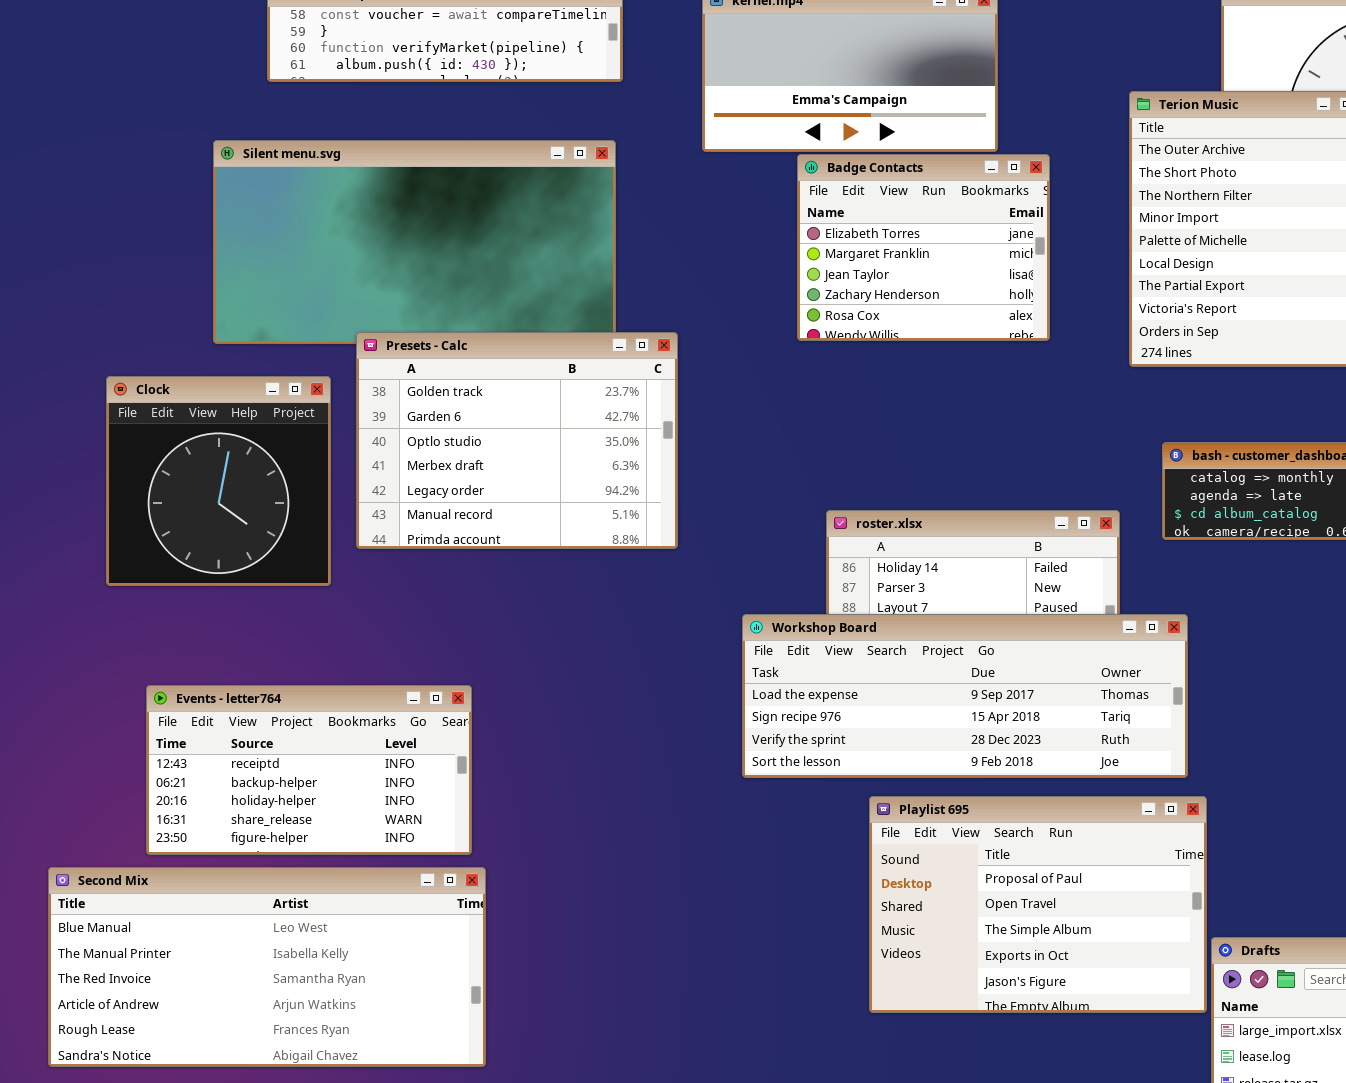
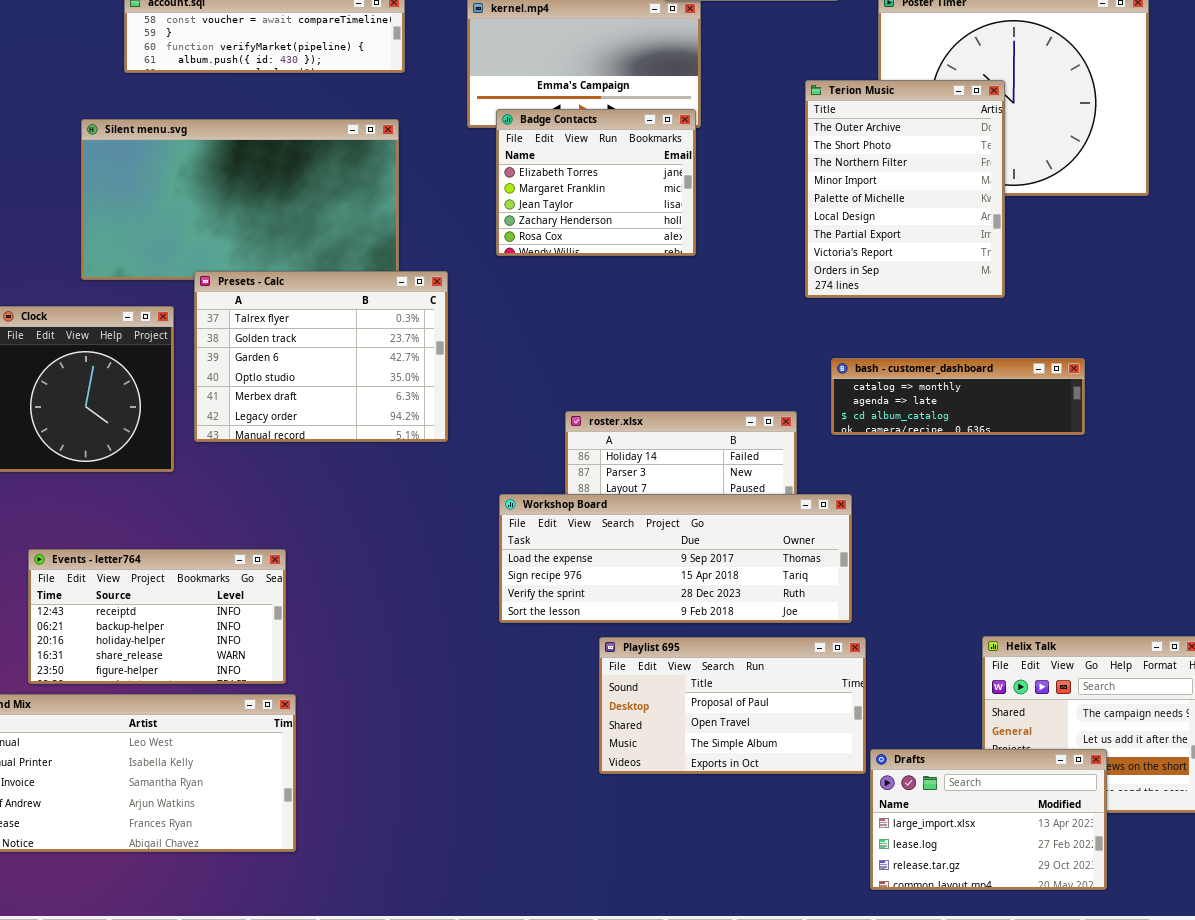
Badge Contacts: [797,154,1050,341] -> [496,109,696,256], moved
Presets - Calc: [356,332,678,549] -> [194,271,448,442], scrolled up 1 row
Playlist 695: [869,796,1207,1013] -> [599,637,866,774], resized

